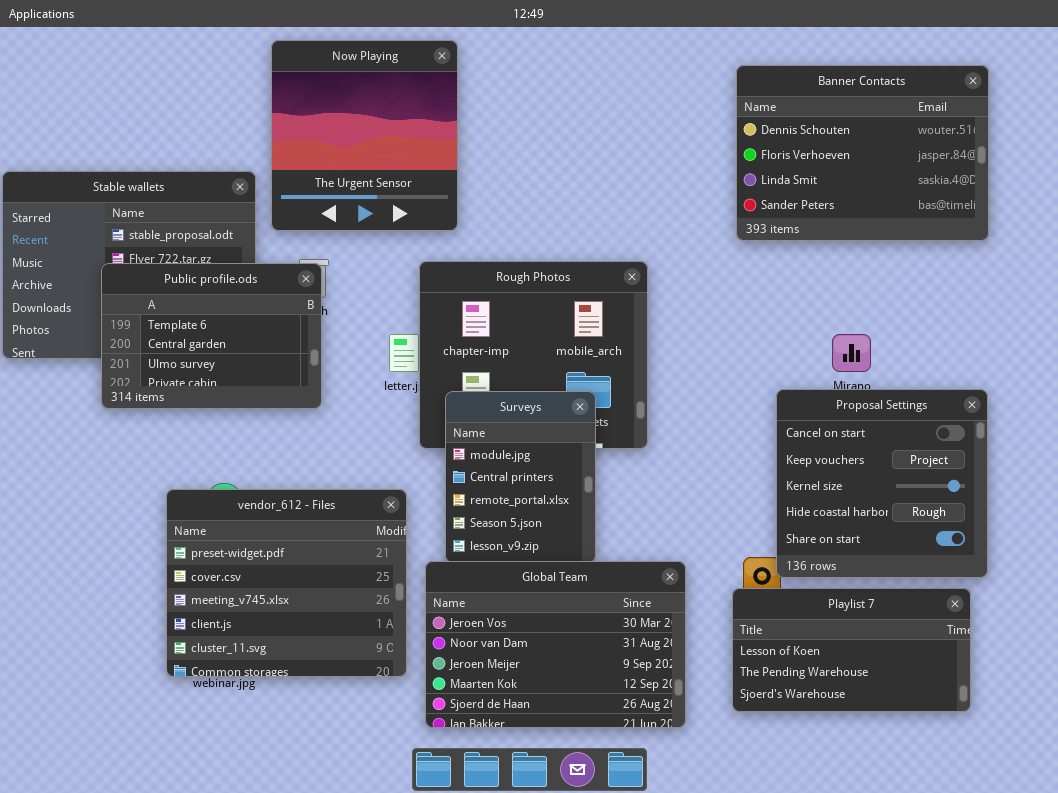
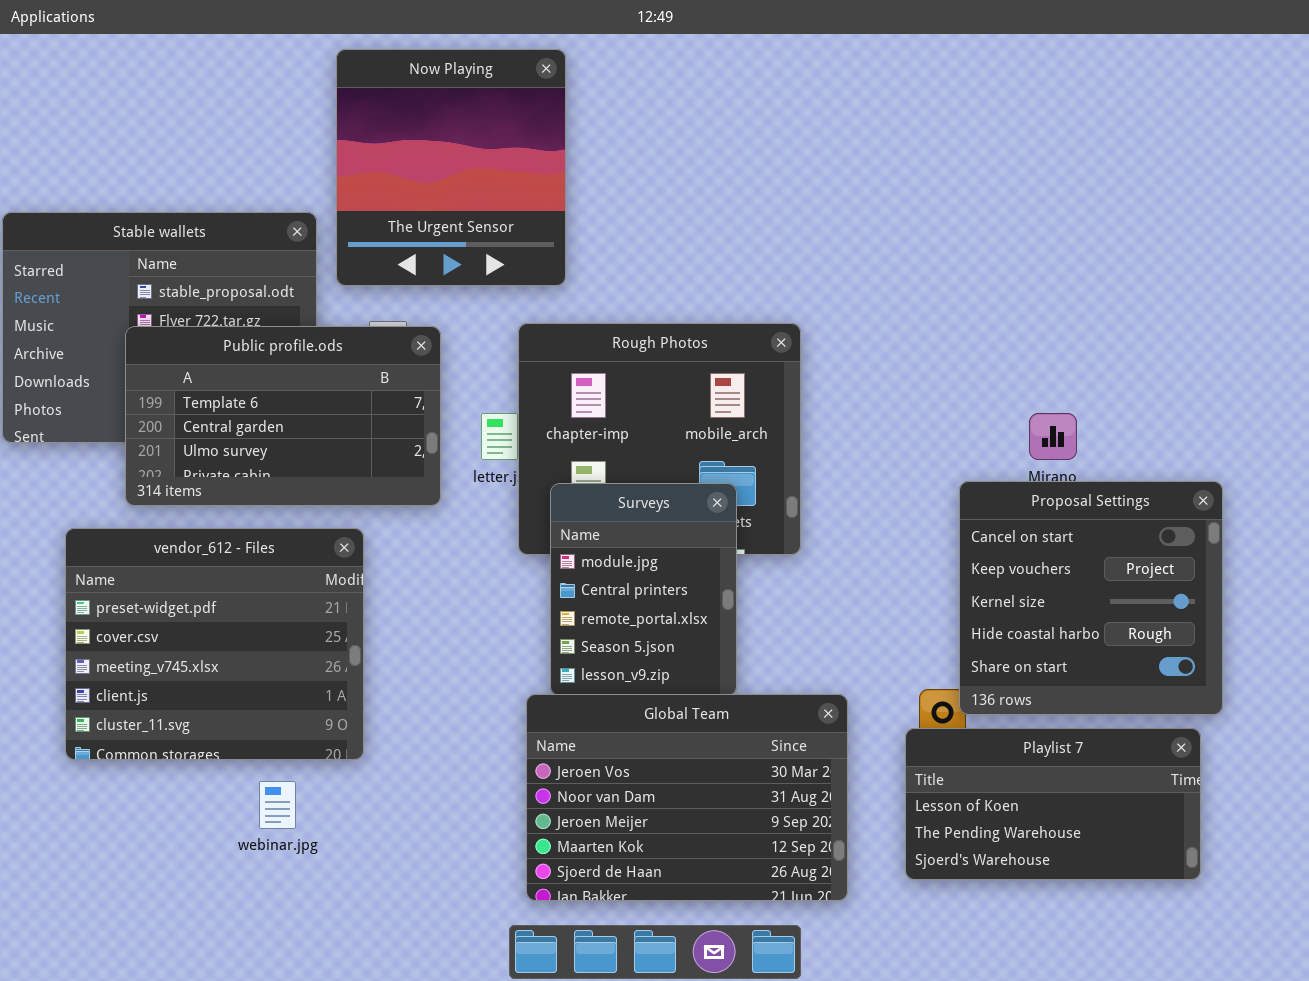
Banner Contacts: [736,65,989,241] -> none, closed
Public profile.ods: [101,263,322,409] -> [125,326,441,506], resized
vendor_612 - Files: [166,489,407,677] -> [65,528,364,760], moved

